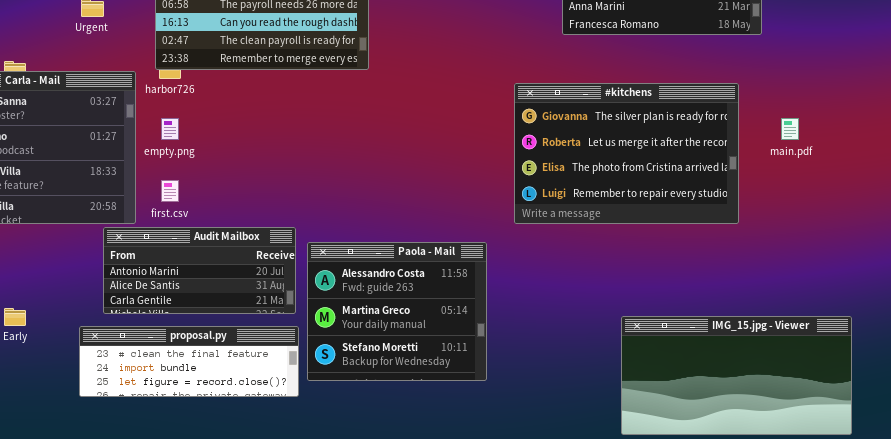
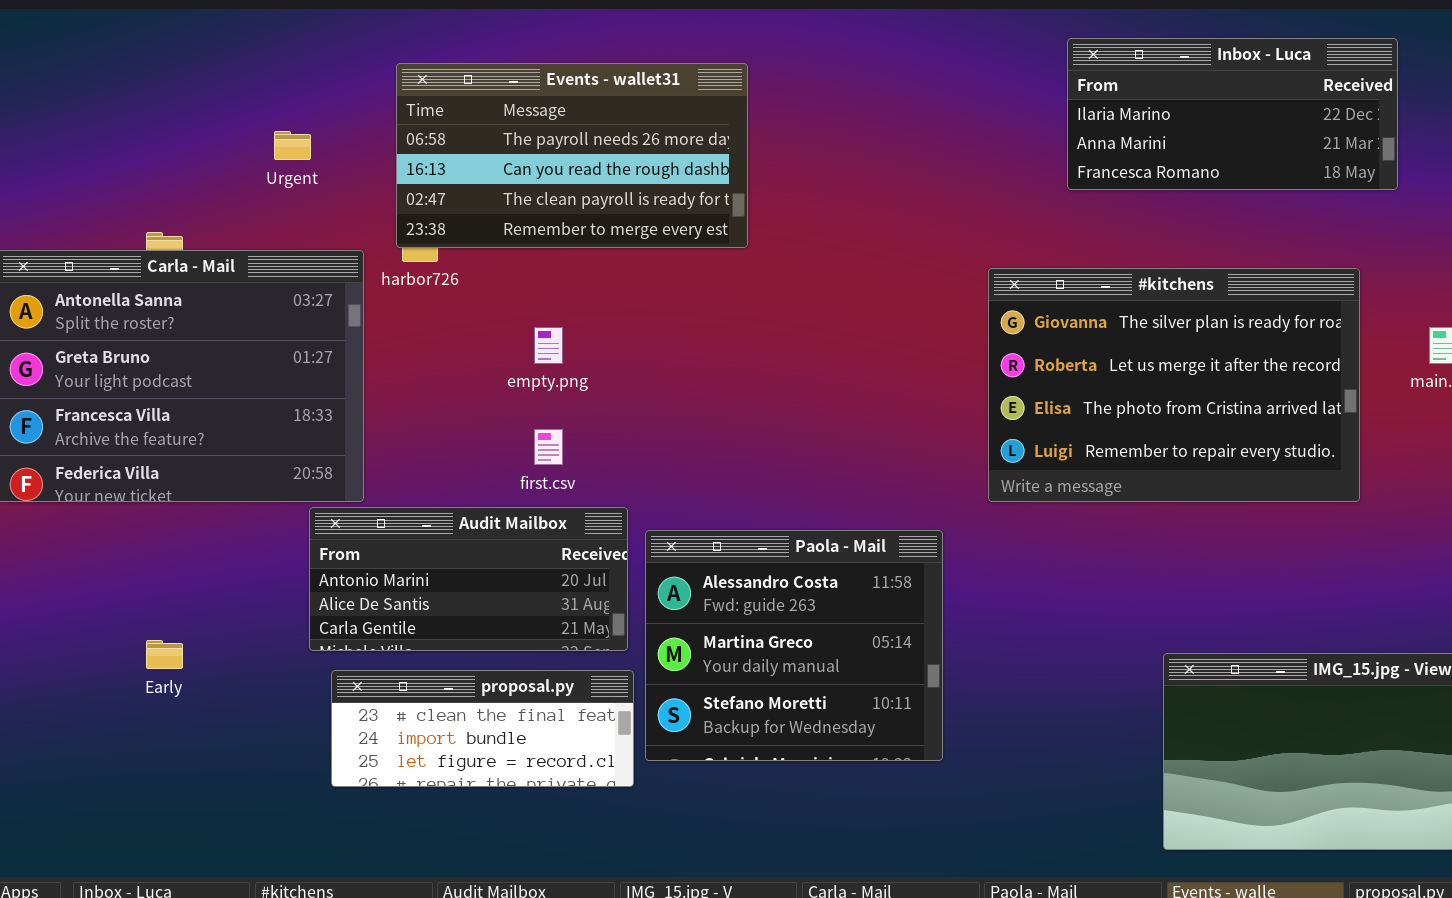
empty.png: [161,118,179,140] -> [534,327,563,364], moved
first.csv: [161,180,179,202] -> [534,429,563,465], moved
proposal.py: [79,326,299,397] -> [331,670,634,787], resized

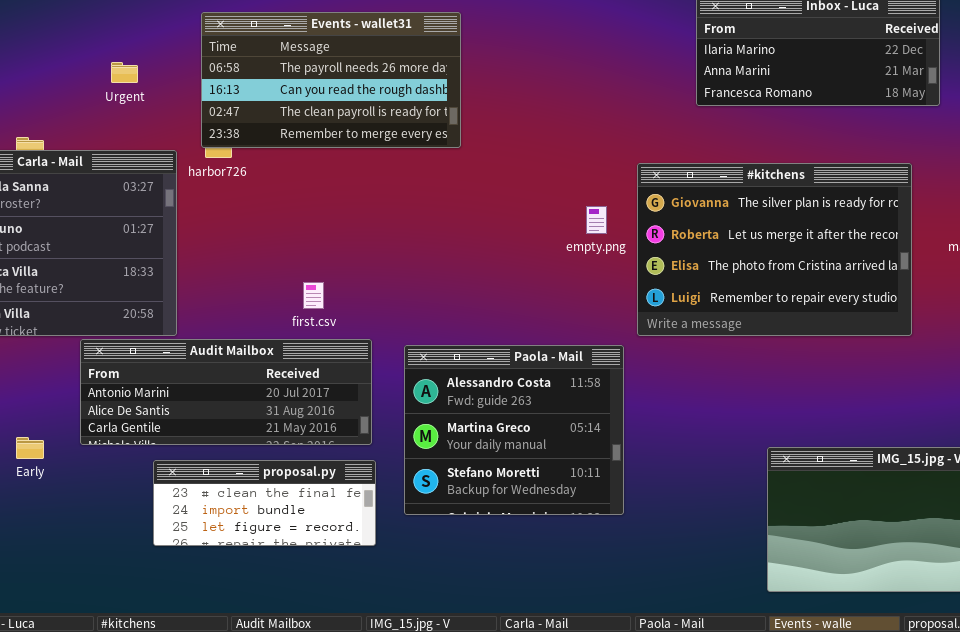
empty.png: [534,327,563,364] -> [586,206,607,234], moved
Audit Mailbox: [309,507,628,651] -> [80,339,372,445], resized
Paola - Mail: [645,530,943,761] -> [404,345,624,515], moved

